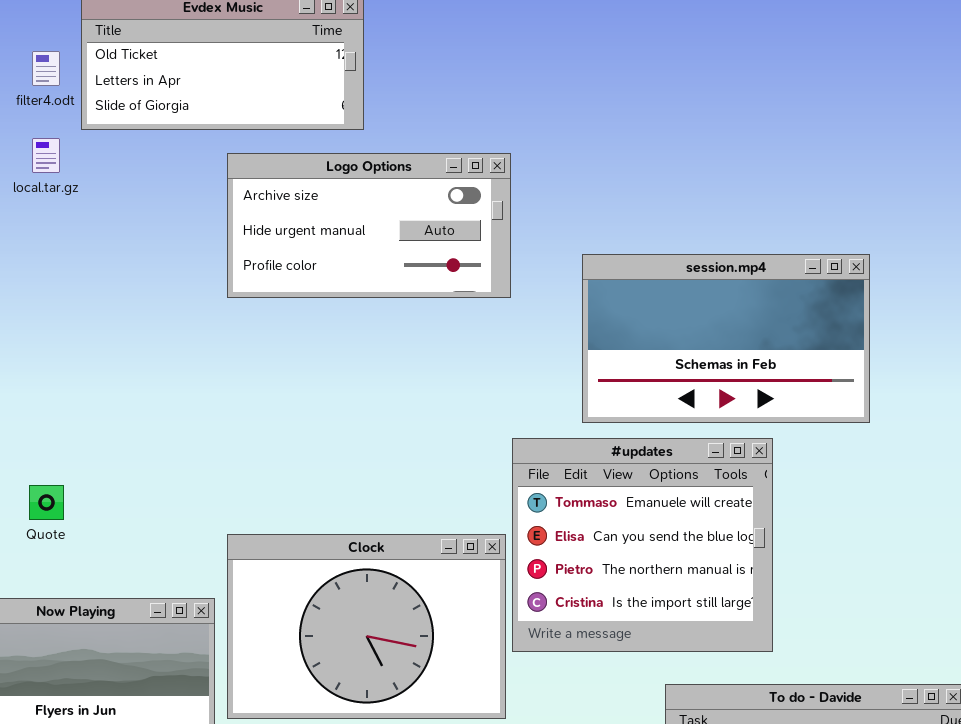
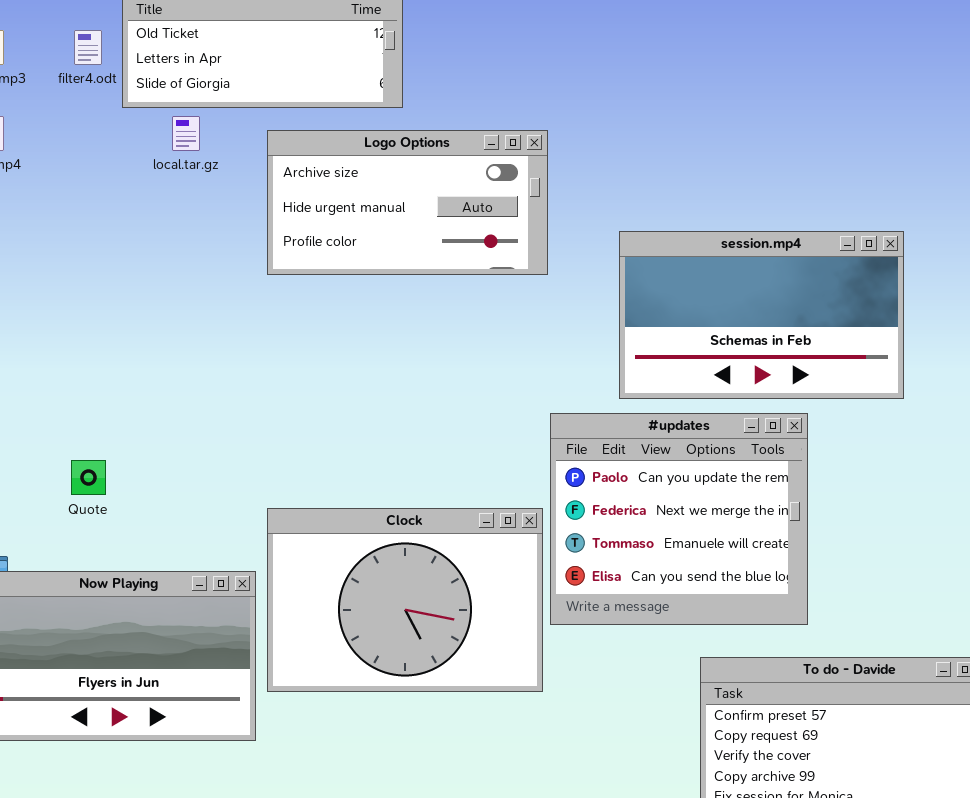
local.tar.gz: [32,138,60,173] -> [172,116,200,151], moved
#updates: [512,438,773,652] -> [550,413,808,625], scrolled up 2 rows

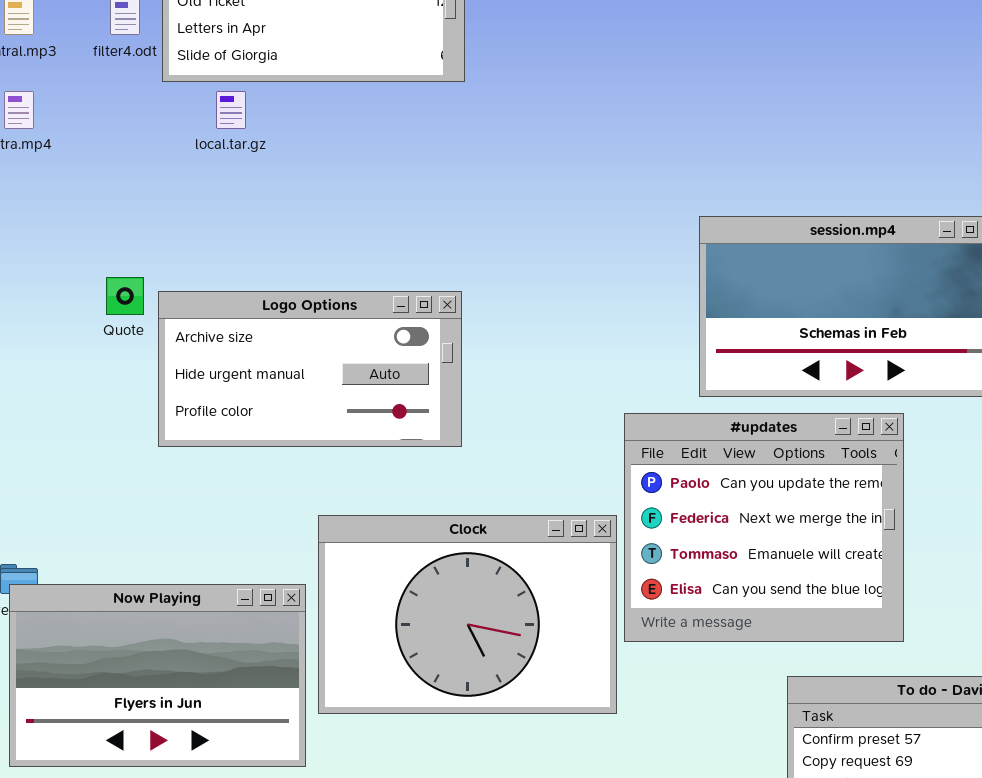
Logo Options: [267,130,548,275] -> [158,291,462,447], moved
Quote: [71,460,106,495] -> [106,277,144,315], moved

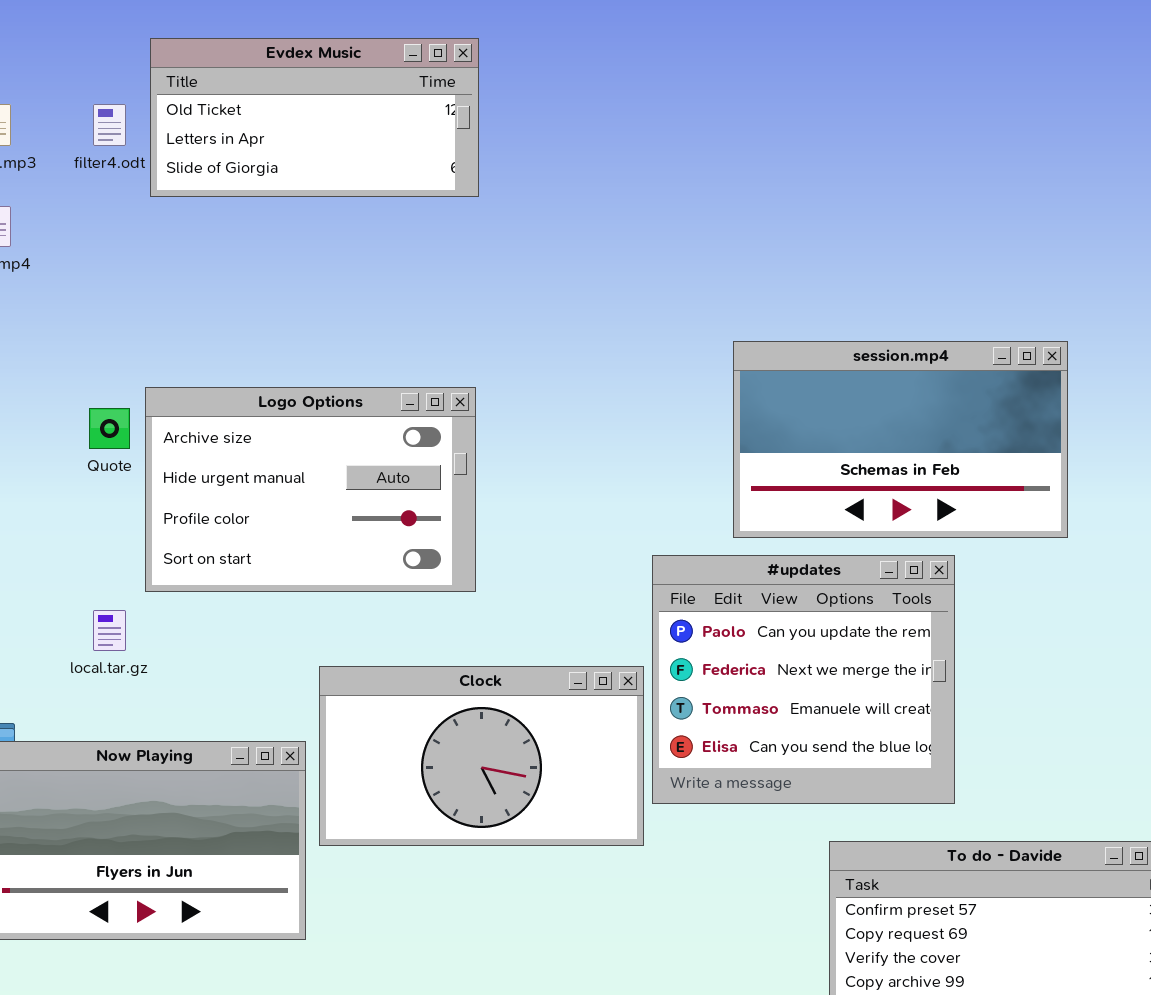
local.tar.gz: [216,91,246,129] -> [93,610,126,651], moved
Logo Options: [158,291,462,447] -> [145,387,476,592], resized
Clock: [318,515,617,714] -> [319,666,644,846], resized

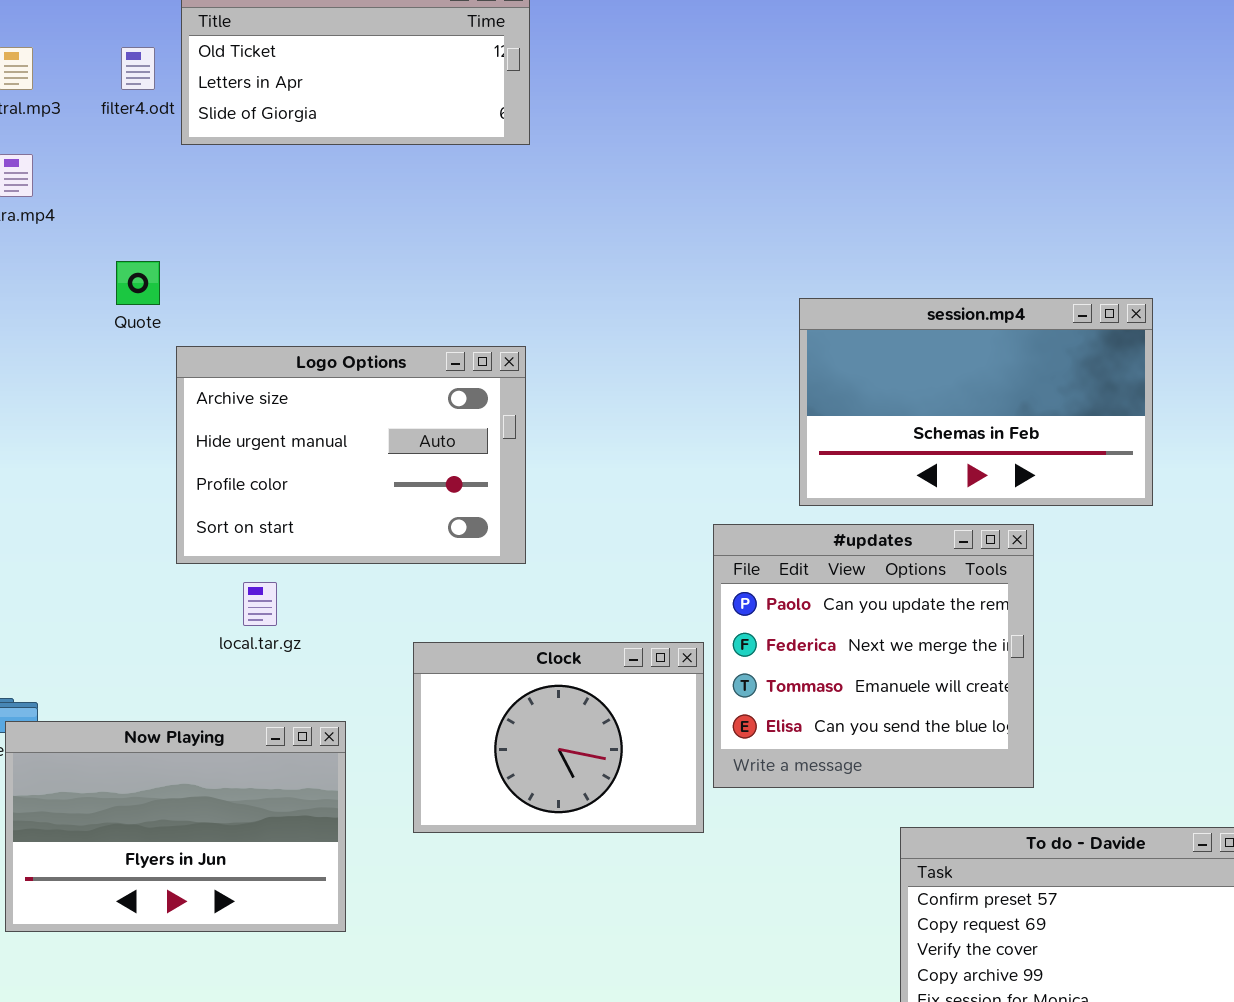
Quote: [89,408,130,449] -> [116,261,160,305], moved
local.tar.gz: [93,610,126,651] -> [243,582,277,626], moved
Clock: [319,666,644,846] -> [413,642,704,833], resized

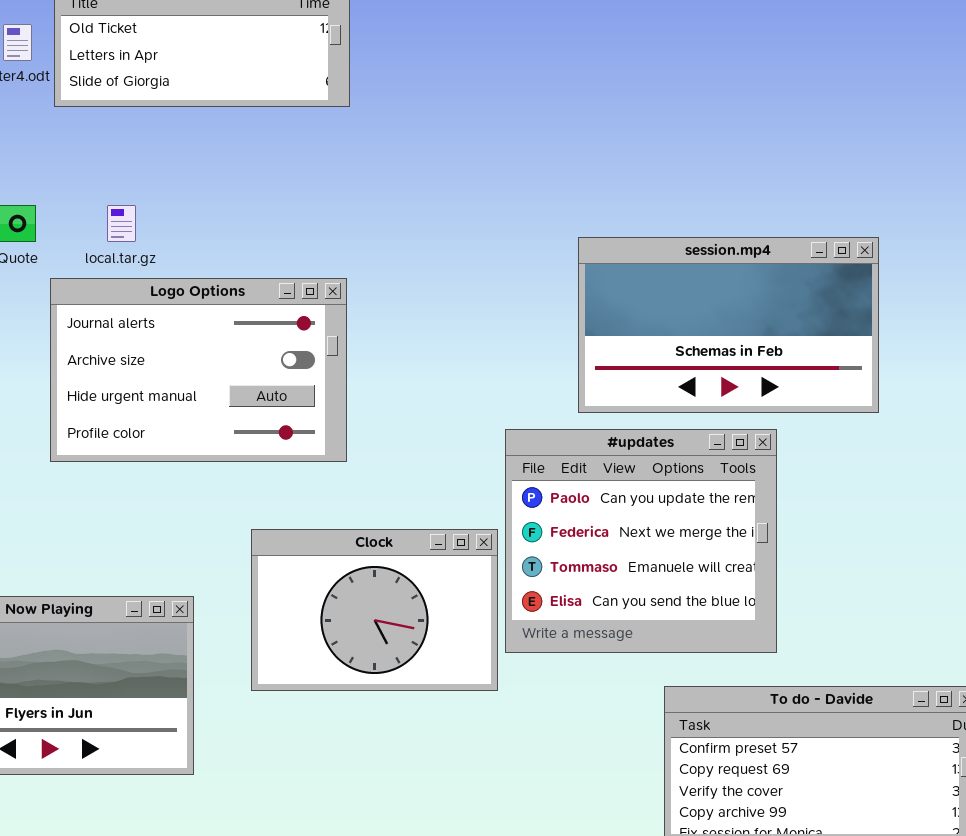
Logo Options: [176,346,526,564] -> [50,278,347,462], scrolled up 1 row
local.tar.gz: [243,582,277,626] -> [107,205,136,242], moved

